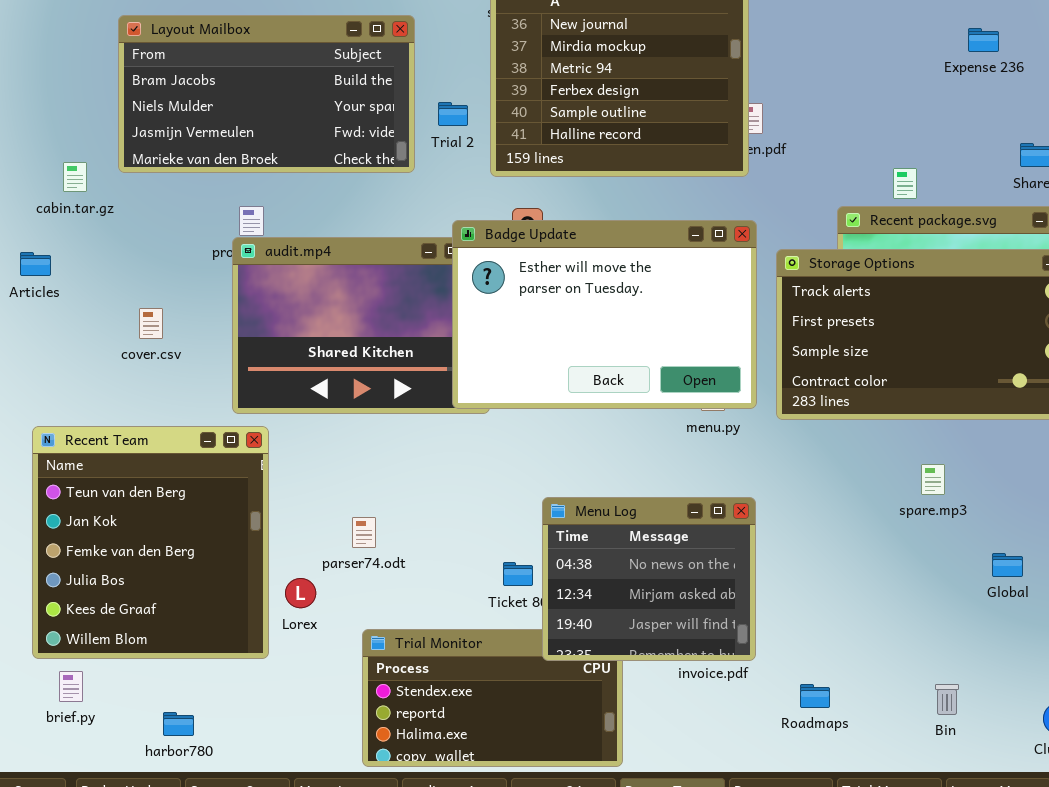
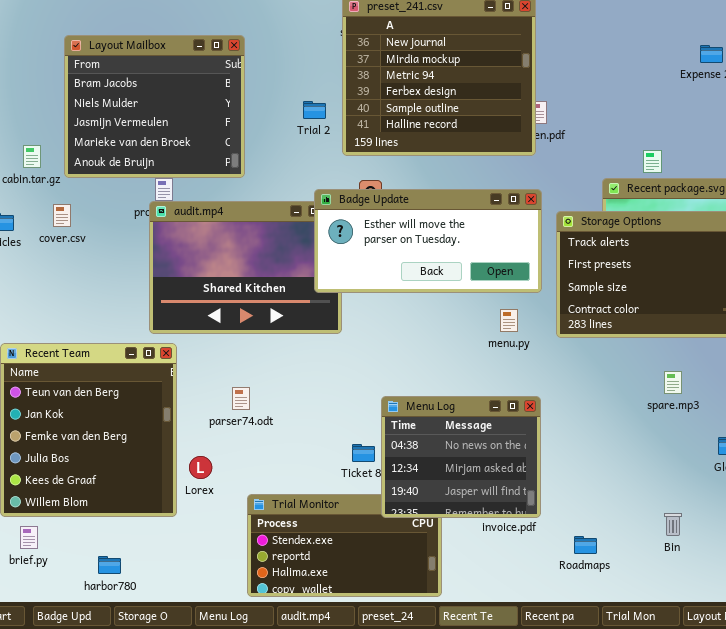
Layout Mailbox: [118,15,415,173] -> [64,35,245,178], resized
Badge Update: [452,220,757,409] -> [314,189,542,293], resized
cover.csv: [139,308,163,339] -> [53,204,71,227], moved
parser74.odt: [352,517,376,548] -> [232,387,250,410], moved
Bin: [935,684,959,715] -> [664,513,682,536], moved

